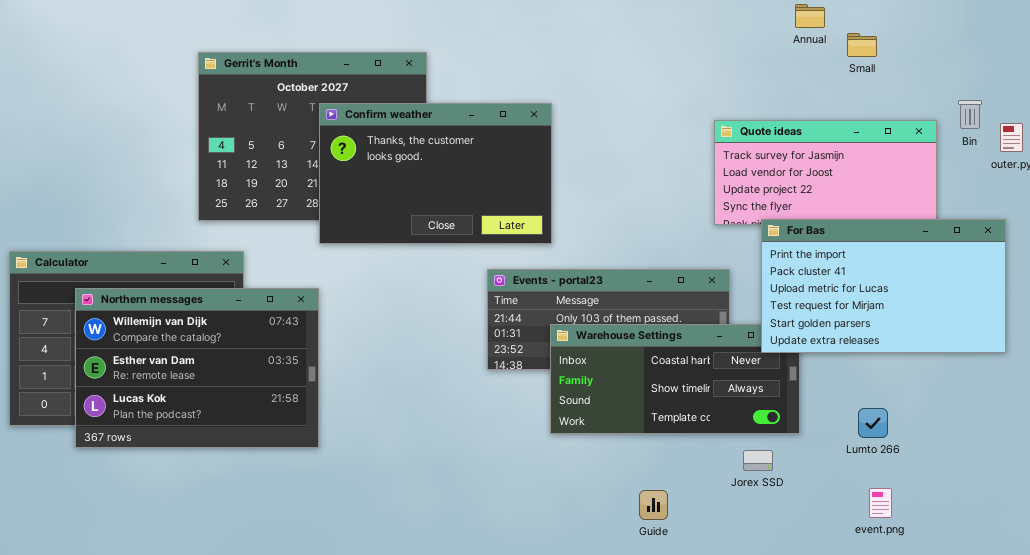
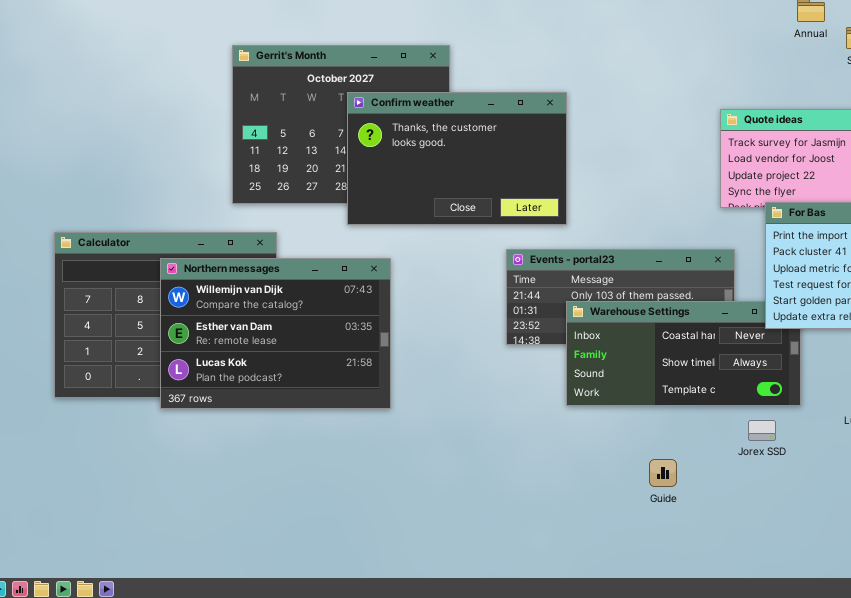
Northern messages: [75,288,319,448] -> [160,258,391,409], moved

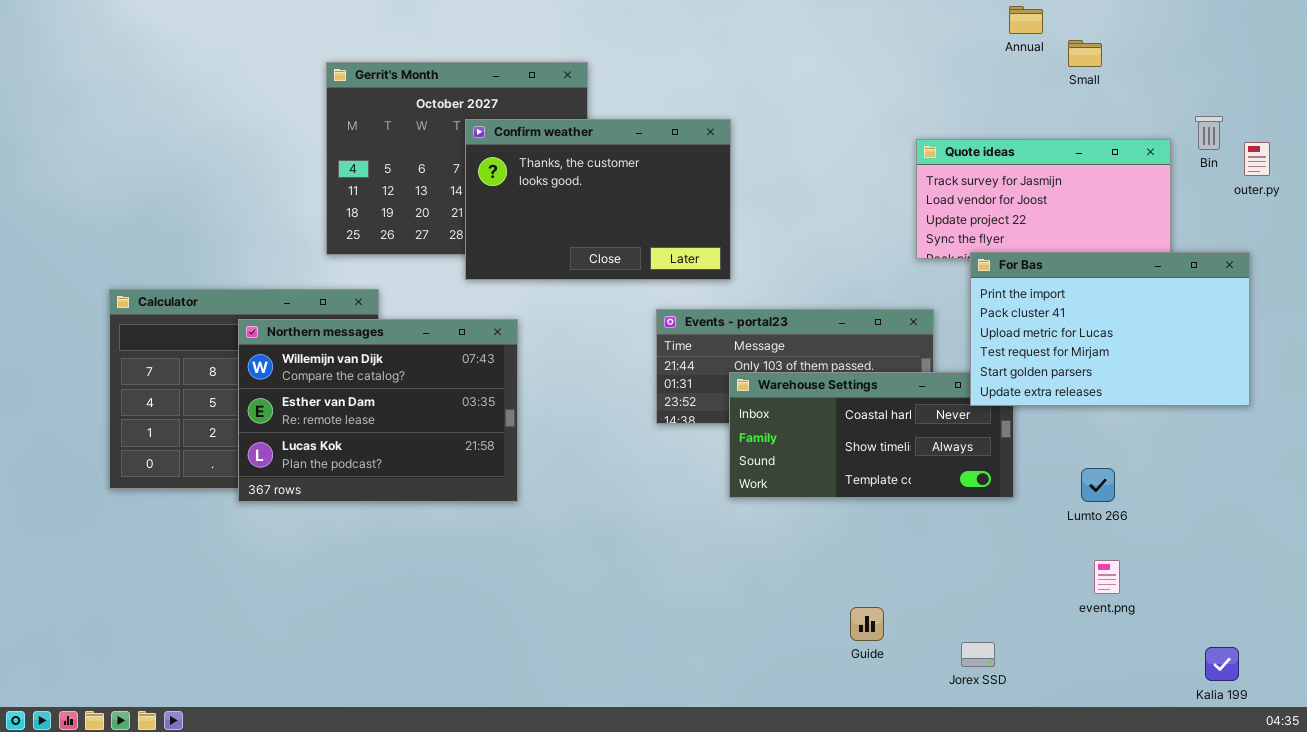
Jorex SSD: [748,420,776,441] -> [961,642,995,667], moved
Guide: [649,459,677,487] -> [850,607,884,641], moved

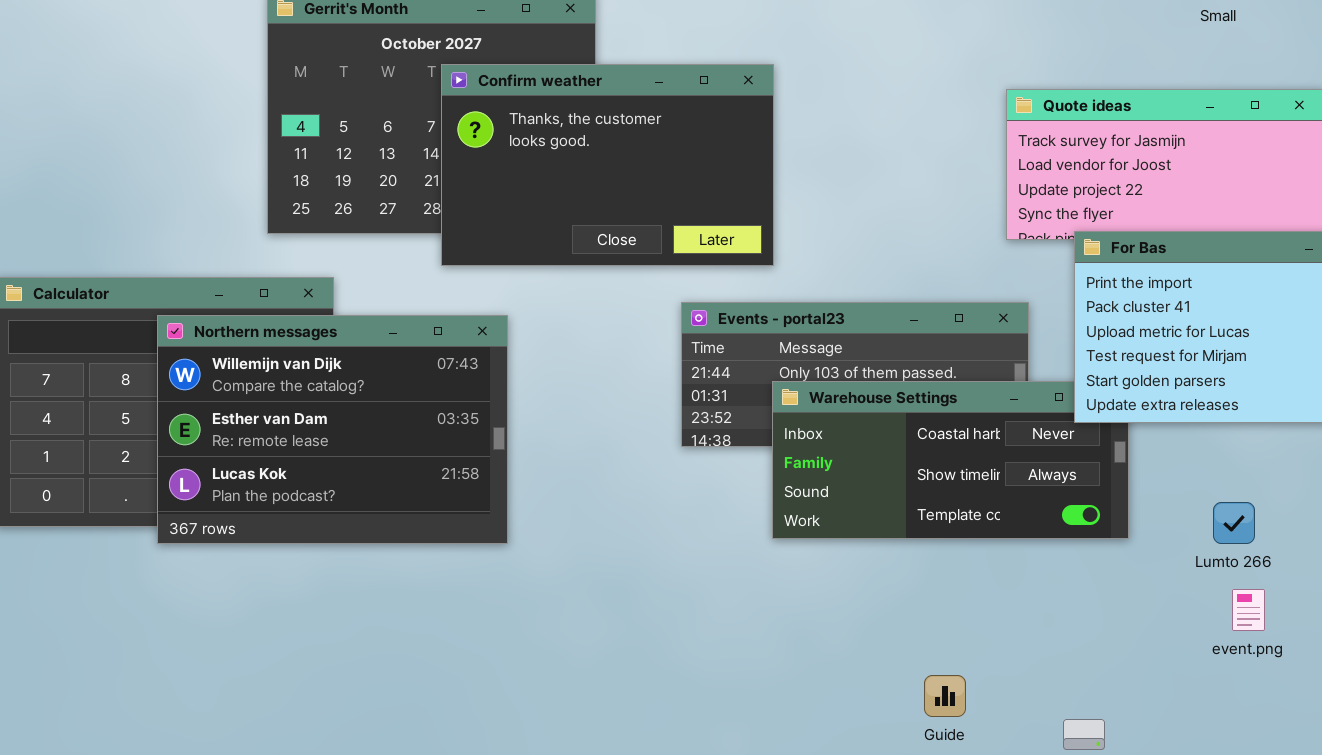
event.png: [1094,560,1120,594] -> [1232,589,1265,631], moved

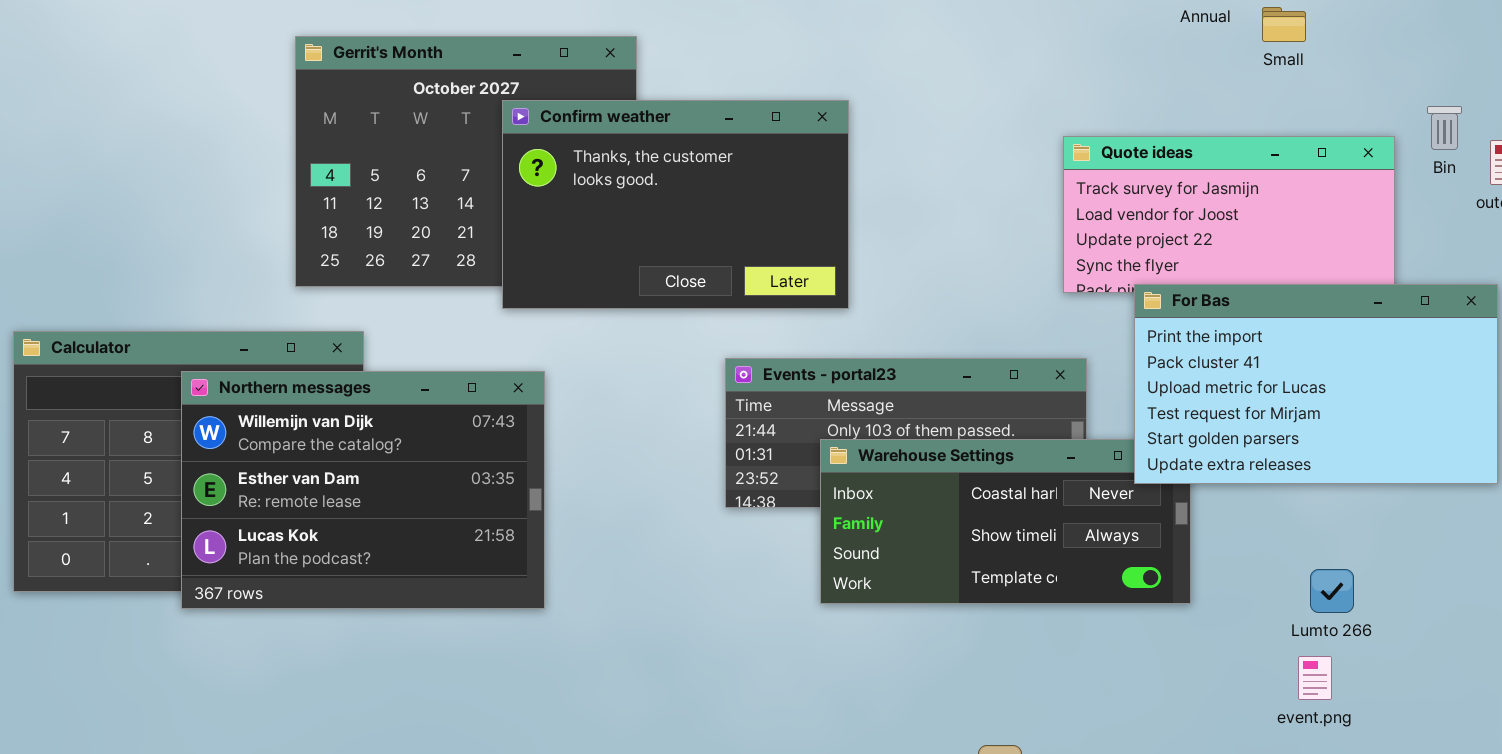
Confirm weather: [441,64,774,266] -> [502,100,849,309], moved
Lumto 266: [1213,502,1255,544] -> [1310,569,1354,613], moved

